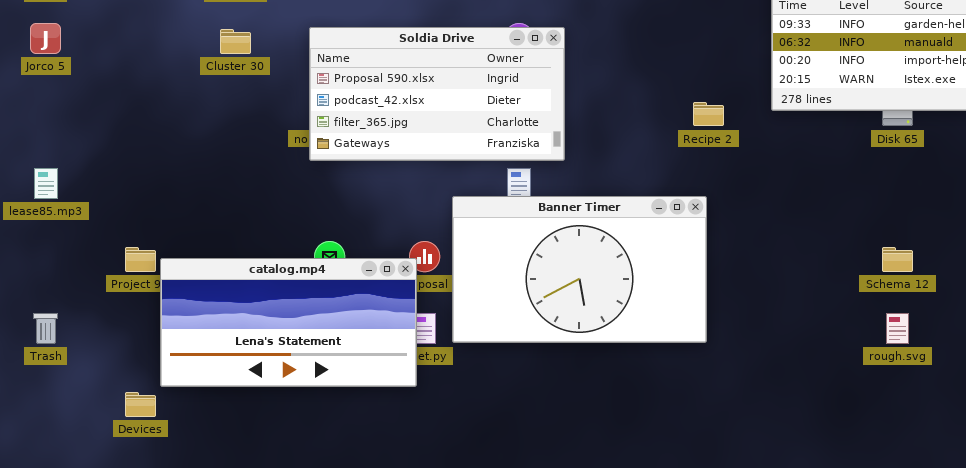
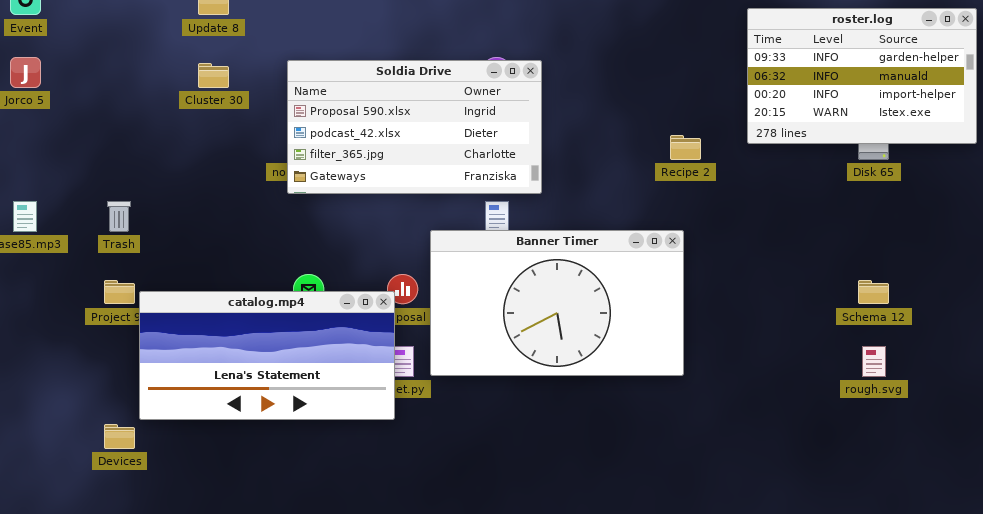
Trash: [33,313,58,344] -> [107,201,131,232], moved

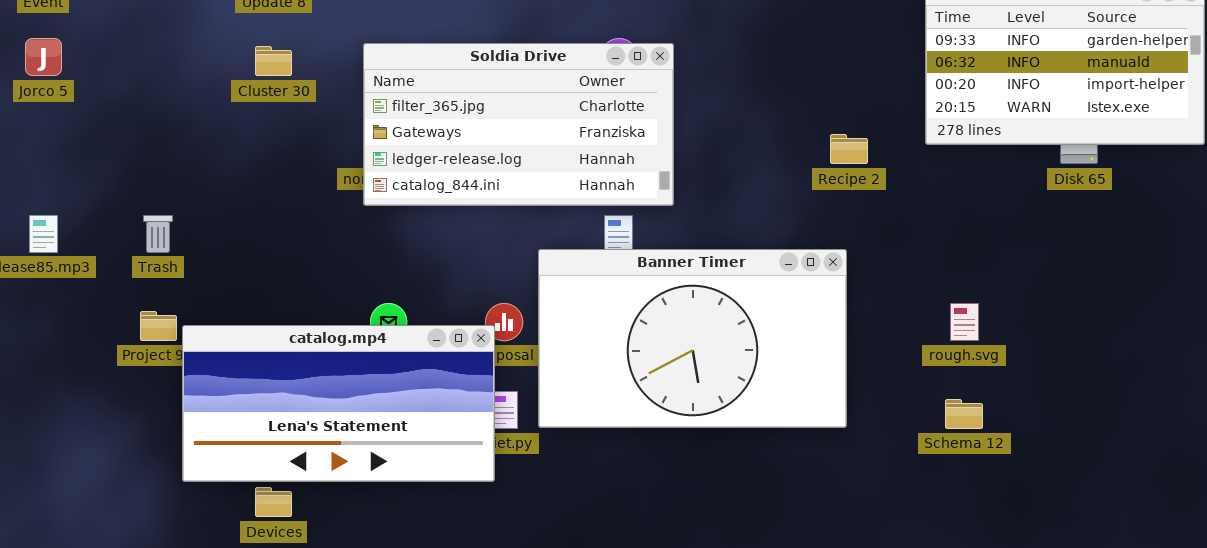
Soldia Drive: [287,60,542,194] -> [363,43,674,206], scrolled down 2 rows
Schema 12: [858,280,889,304] -> [945,399,983,429], moved
rough.svg: [862,346,886,377] -> [950,303,979,341], moved
Devices: [104,424,135,449] -> [255,487,292,517], moved

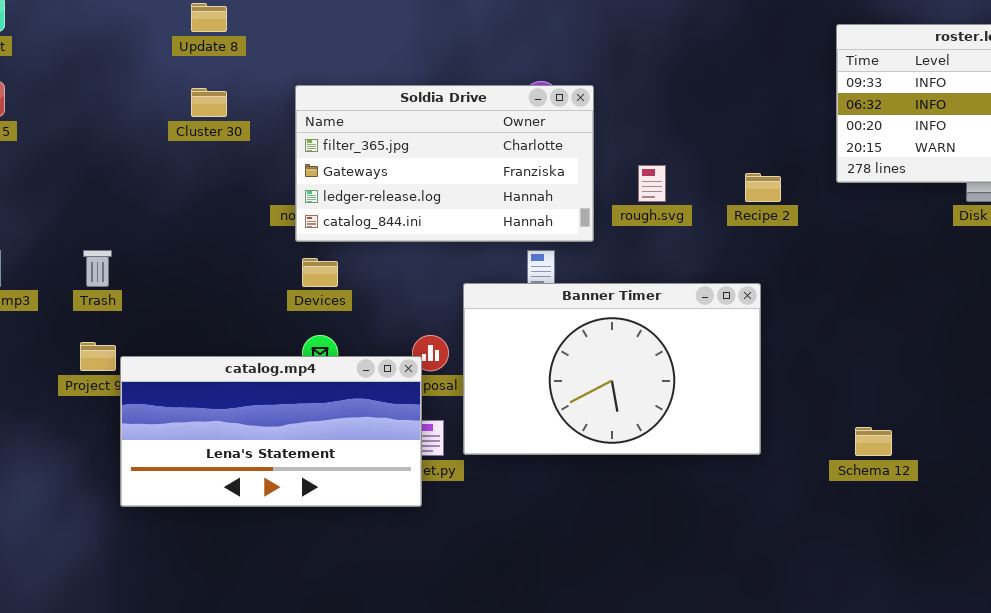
rough.svg: [950,303,979,341] -> [638,165,666,202], moved
Devices: [255,487,292,517] -> [302,258,338,287], moved

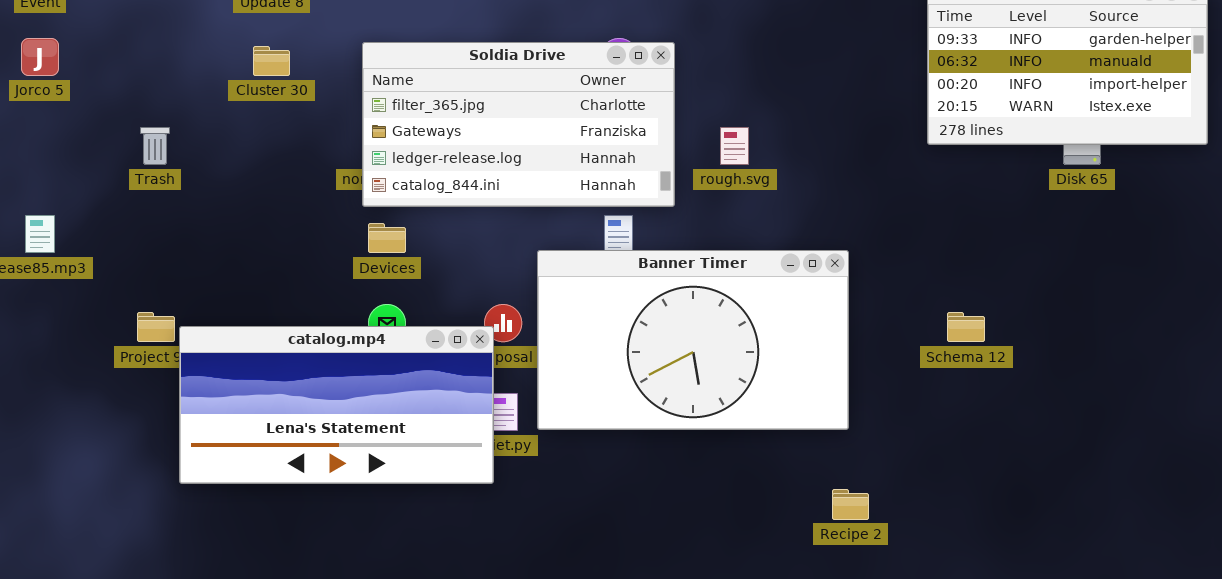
Recipe 2: [745,173,781,202] -> [832,489,869,520], moved
Trash: [83,250,112,287] -> [140,127,170,165], moved
Schema 12: [855,427,892,456] -> [947,312,985,342], moved

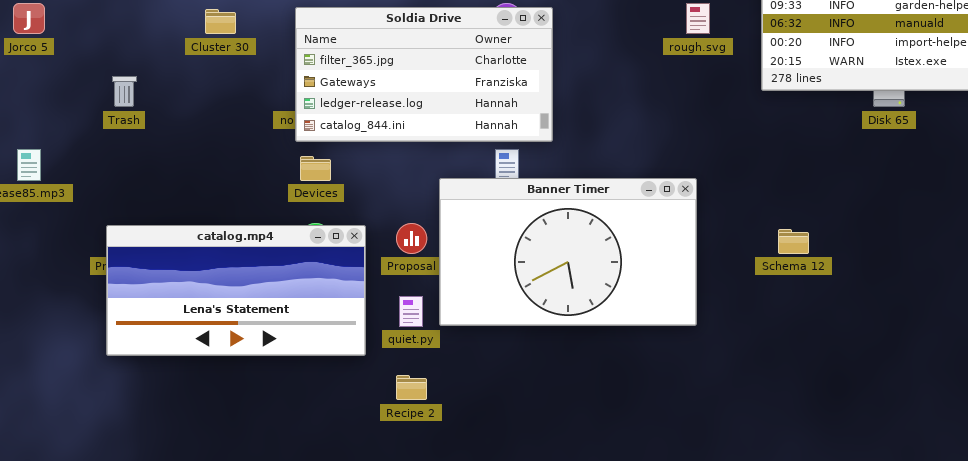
rough.svg: [720,127,749,165] -> [686,3,710,34], moved
catalog.mp4: [179,326,494,484] -> [106,225,366,356], moved
Recipe 2: [832,489,869,520] -> [396,375,427,400], moved

